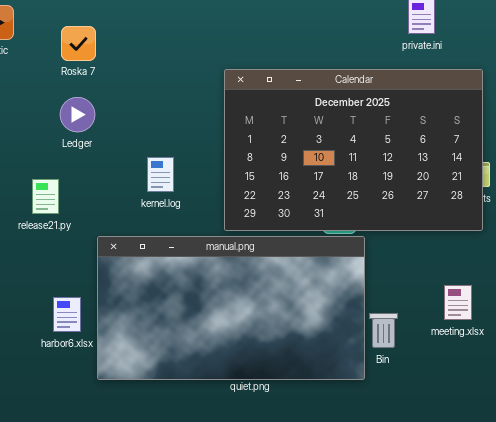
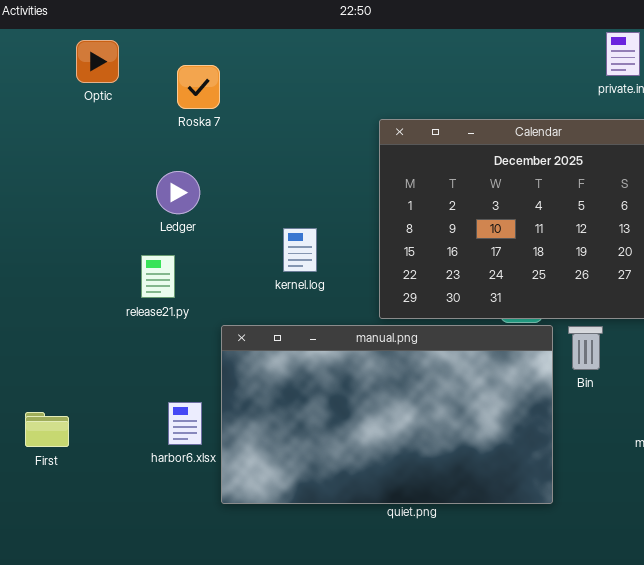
Ledger: [60,97,95,132] -> [156,171,200,214], moved
Bin: [369,313,398,348] -> [568,326,603,370], moved

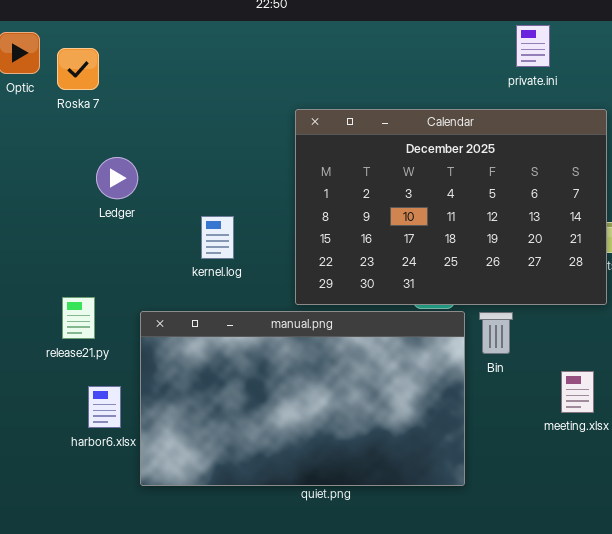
Roska 7: [177,65,220,109] -> [57,48,99,90], moved
Ledger: [156,171,200,214] -> [96,157,138,199], moved
release21.py: [141,255,175,298] -> [62,297,95,339], moved

